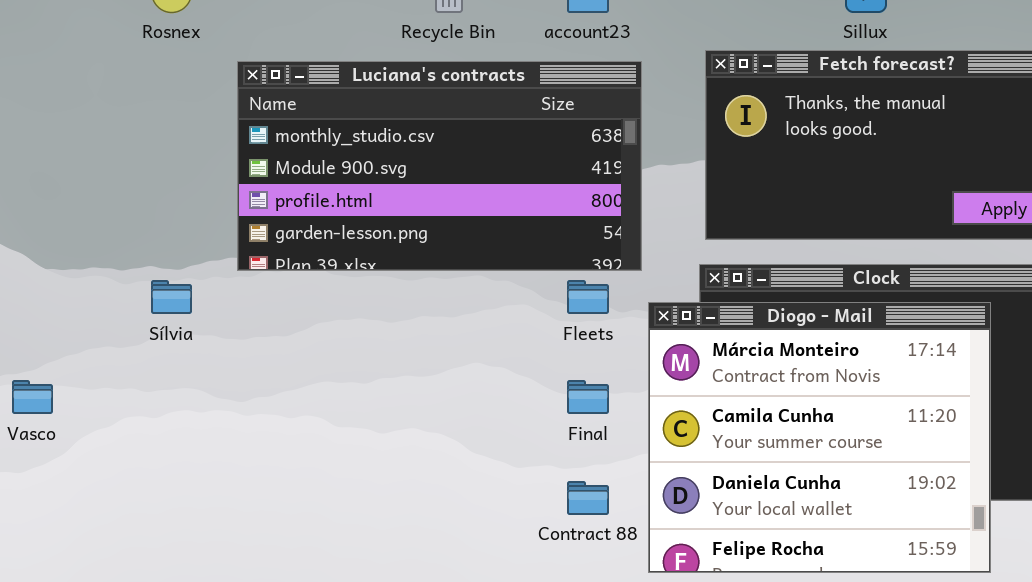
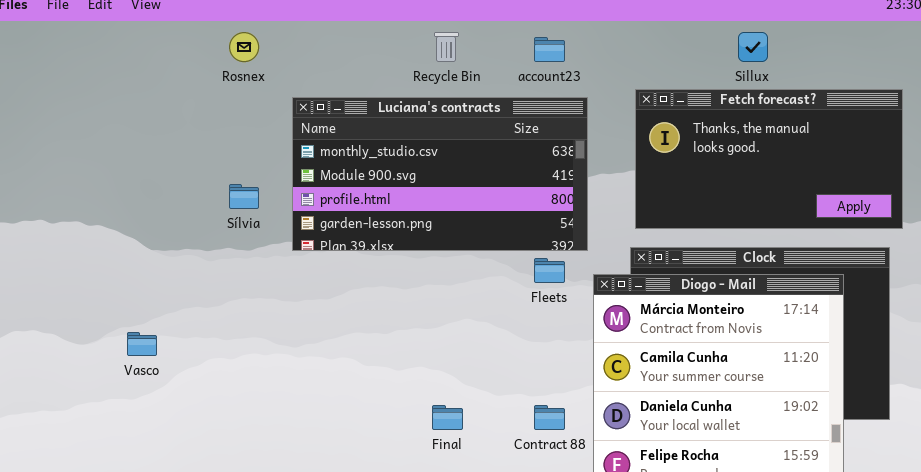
Sílvia: [151,280,192,314] -> [229,184,259,209], moved
Final: [567,380,609,414] -> [432,405,463,430], moved

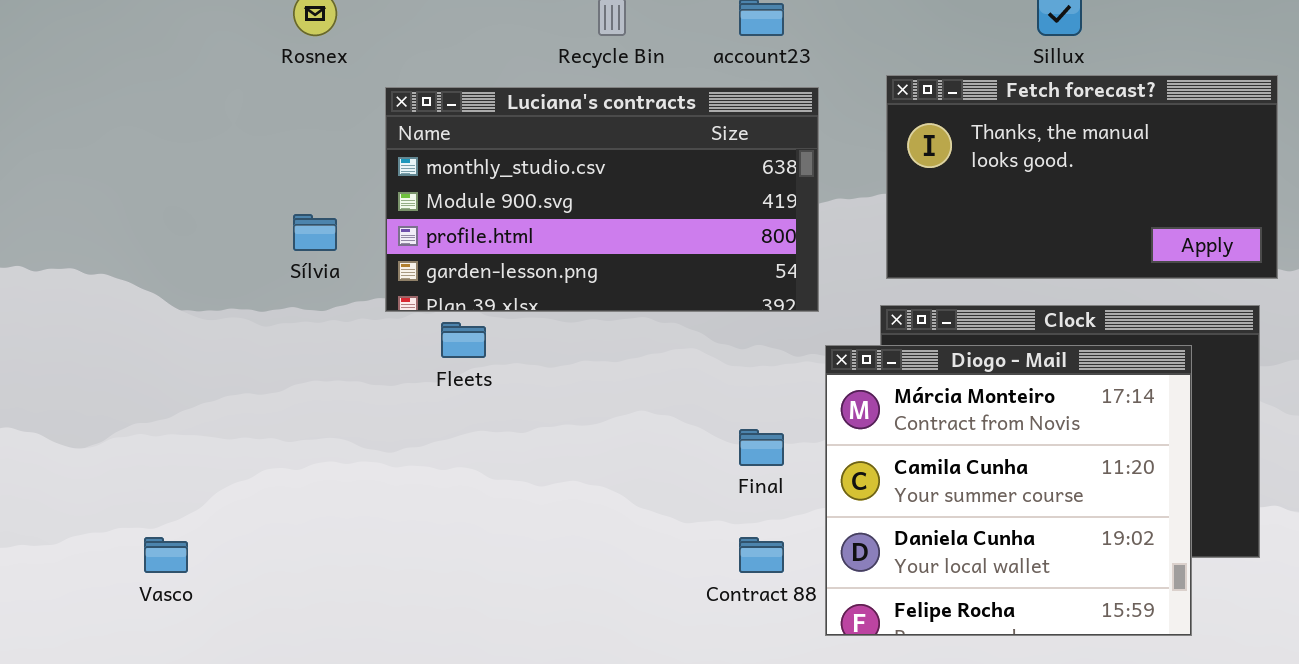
Fleets: [534,258,565,283] -> [441,322,486,358], moved
Vasco: [127,332,157,356] -> [144,537,188,573], moved
Final: [432,405,463,430] -> [739,429,784,466], moved

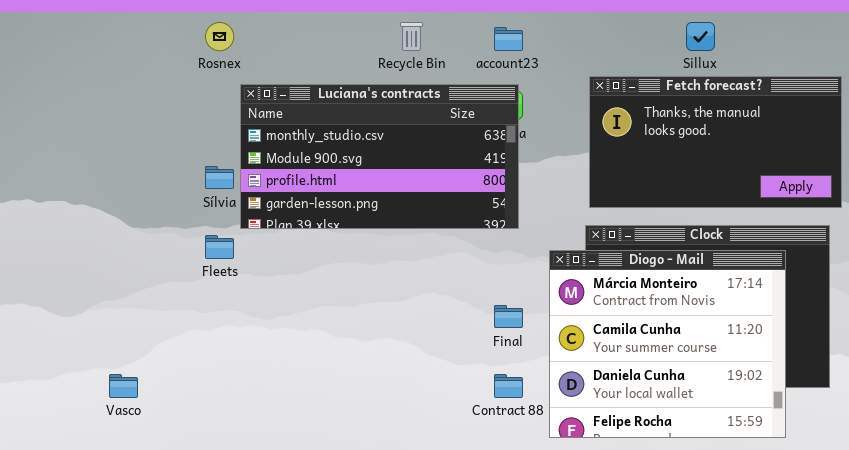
Luciana's contracts: [385,87,819,312] -> [240,84,519,229], moved
Fleets: [441,322,486,358] -> [205,235,234,259], moved

